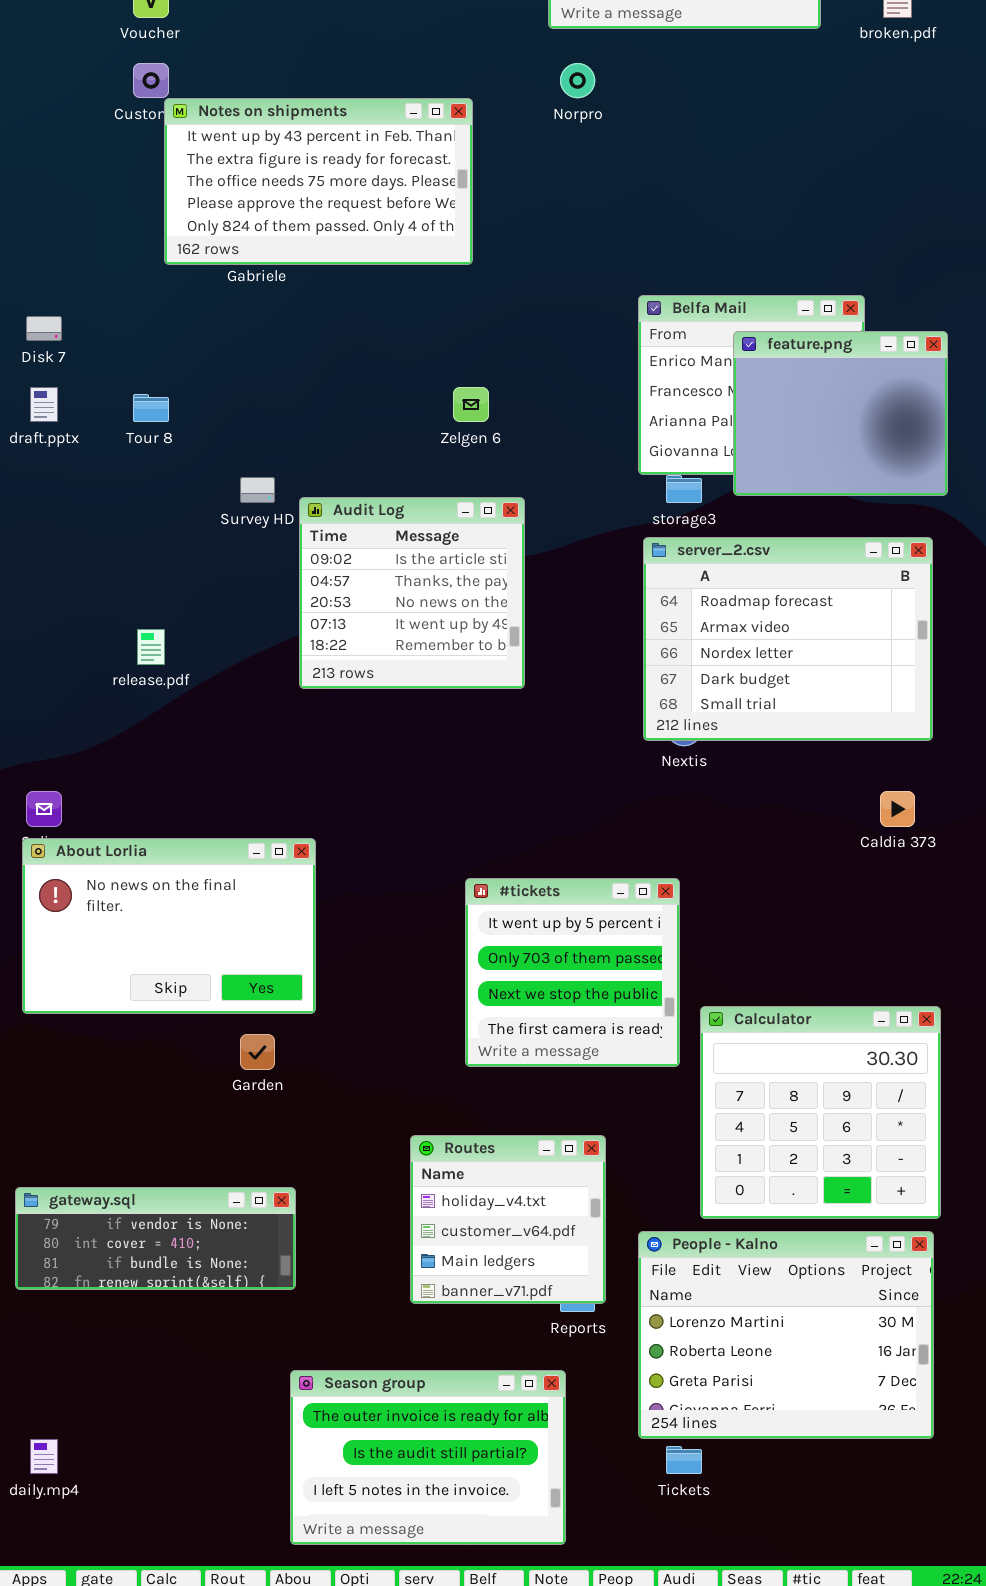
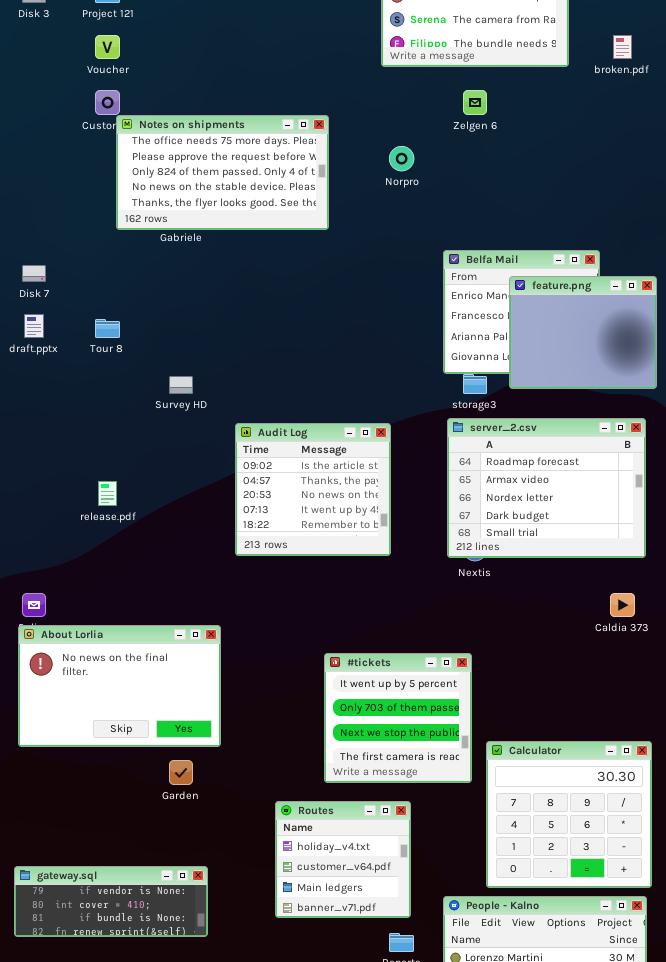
Norpro: [560,63,595,98] -> [389,146,414,171], moved
Notes on shipments: [164,98,473,265] -> [116,115,329,230], scrolled down 2 rows
Zelgen 6: [453,387,489,422] -> [463,90,487,115], moved
Audit Log: [299,497,525,689] -> [235,423,391,556], moved
Routes: [410,1135,606,1304] -> [275,801,411,918], moved

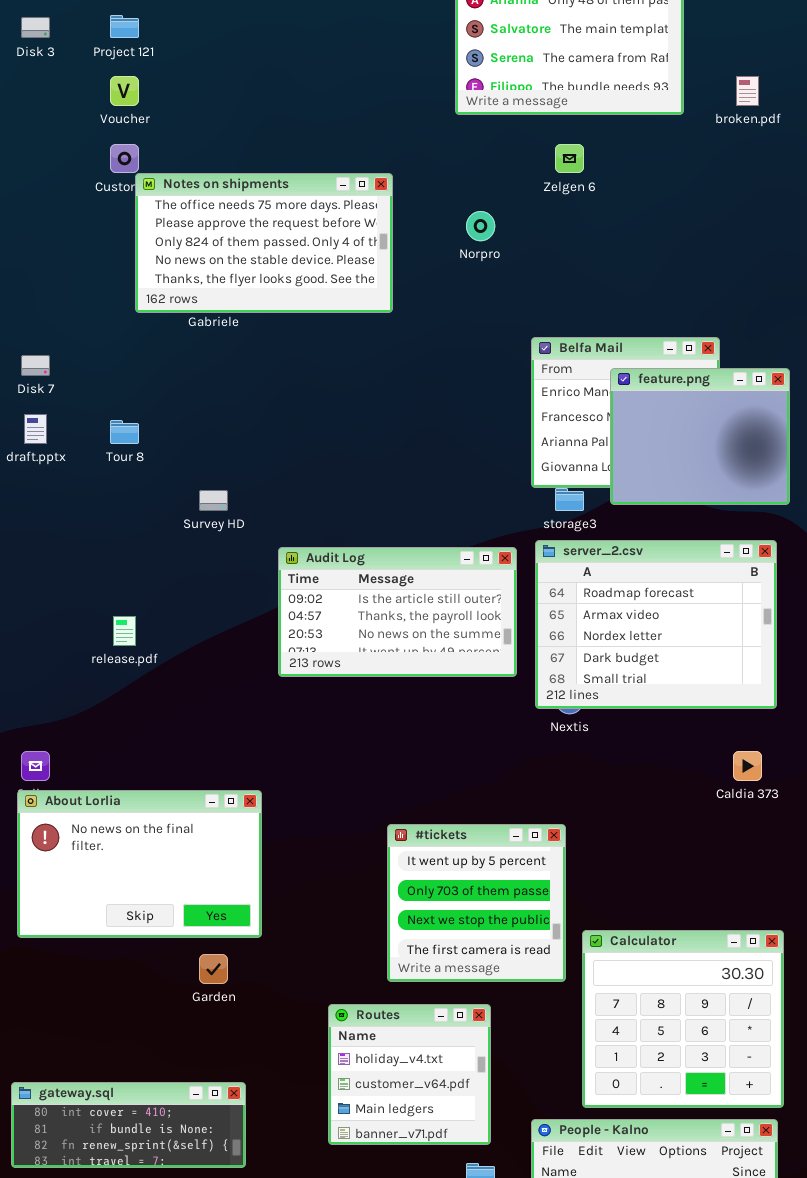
Audit Log: [235,423,391,556] -> [278,547,517,677], resized
gateway.sql: [14,866,208,937] -> [11,1082,246,1168], scrolled down 1 row

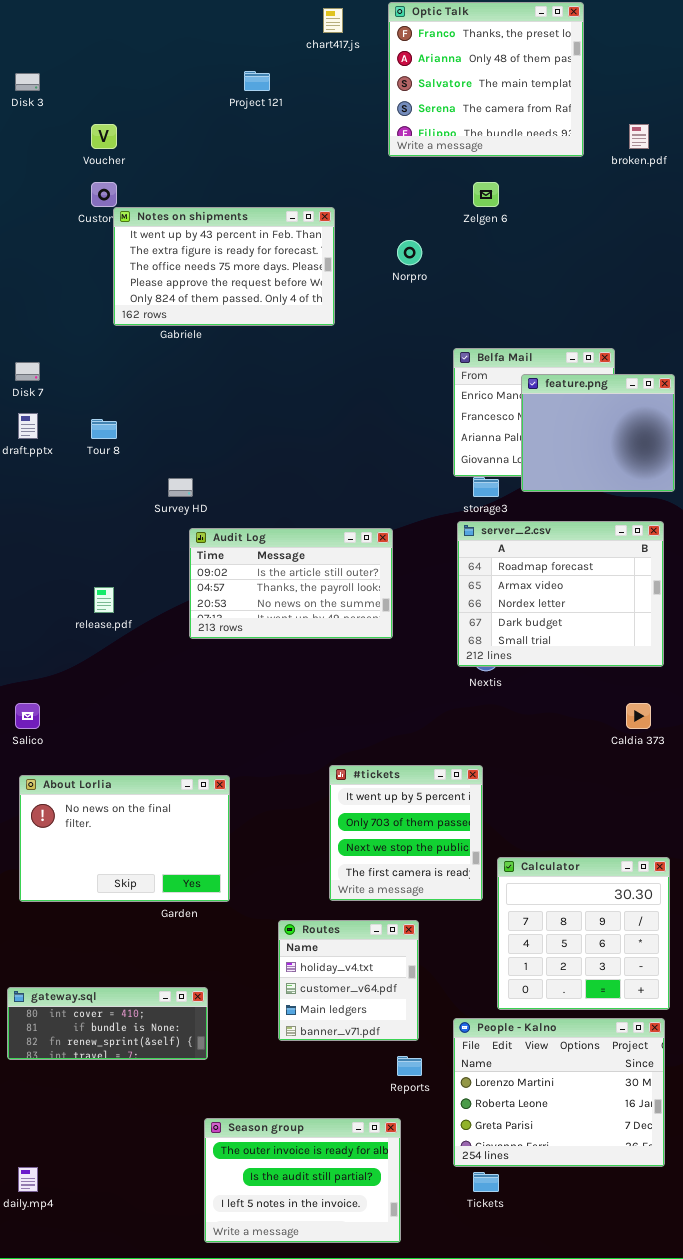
Project 121: [110,15,139,38] -> [244,71,270,91], moved
Notes on shipments: [135,173,393,313] -> [113,207,335,326], scrolled up 2 rows
Audit Log: [278,547,517,677] -> [189,528,393,639], moved
About Lorlia: [17,790,262,938] -> [19,775,230,902], moved

